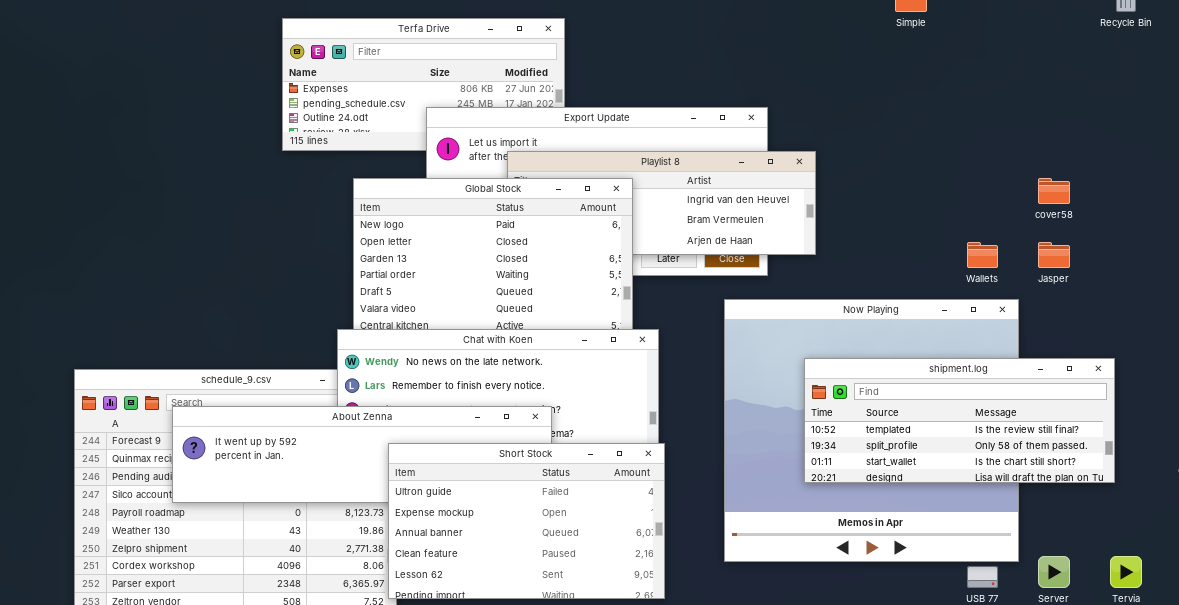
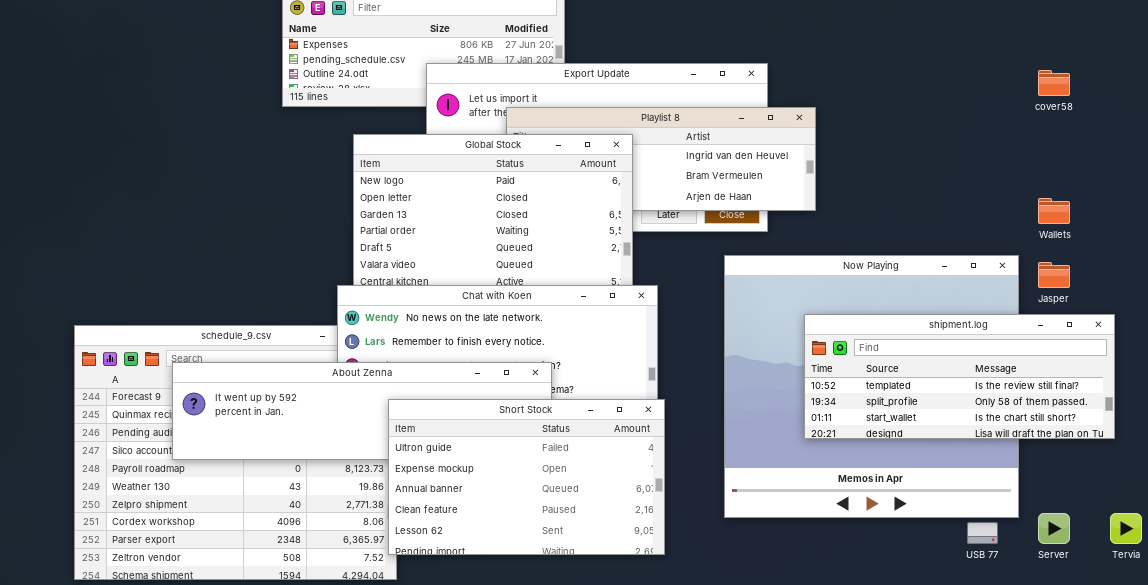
cover58: [1038,178,1070,204] -> [1038,70,1070,96], moved
Wallets: [967,242,998,268] -> [1038,198,1070,224], moved
Jasper: [1038,242,1070,268] -> [1038,262,1070,288], moved

